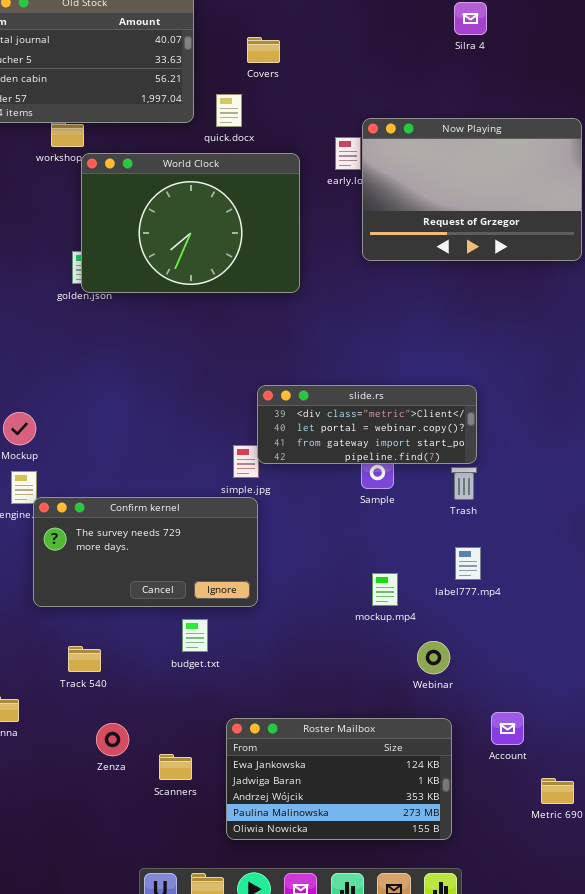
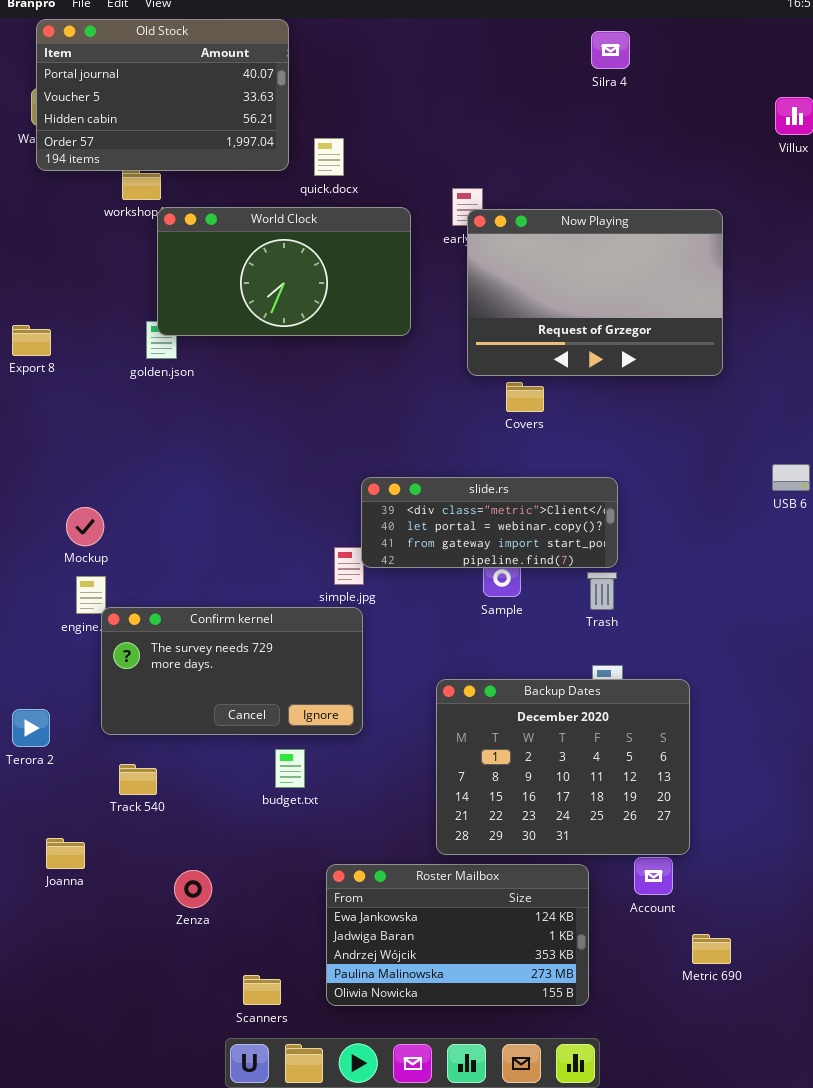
Covers: [247,37,280,63] -> [506,382,544,412], moved
Now Playing: [362,118,582,261] -> [467,209,723,376], moved
World Clock: [81,153,300,293] -> [157,207,411,336], resized
Backup Dates: none -> [436,679,690,855], opened
Track 540: [68,646,101,672] -> [119,764,157,795], moved
Scanners: [159,754,192,780] -> [243,975,281,1005], moved

